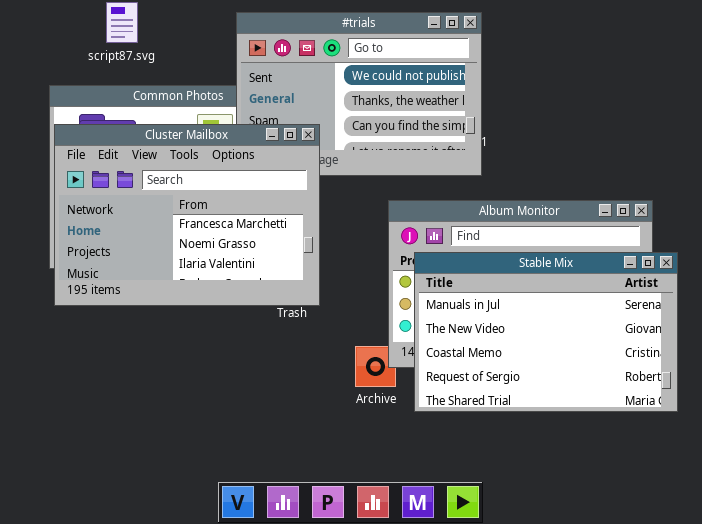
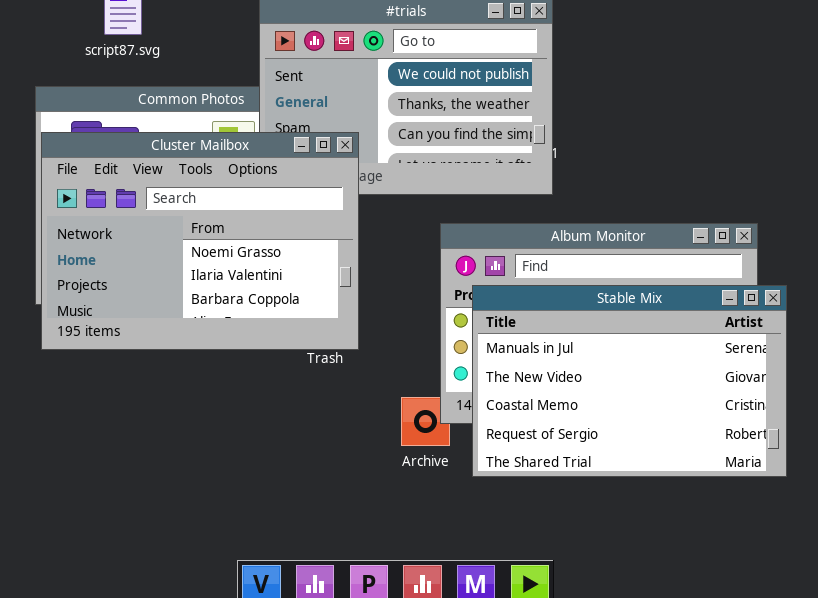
Cluster Mailbox: [54,124,320,306] -> [41,132,359,350], scrolled down 1 row

